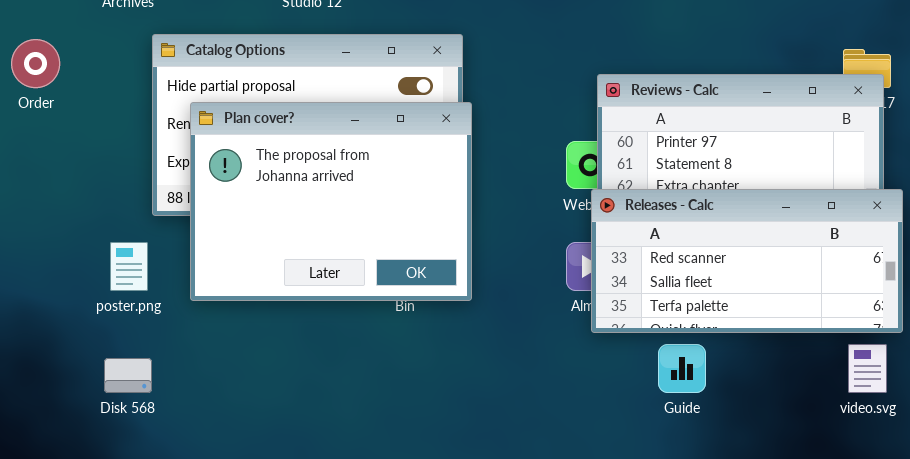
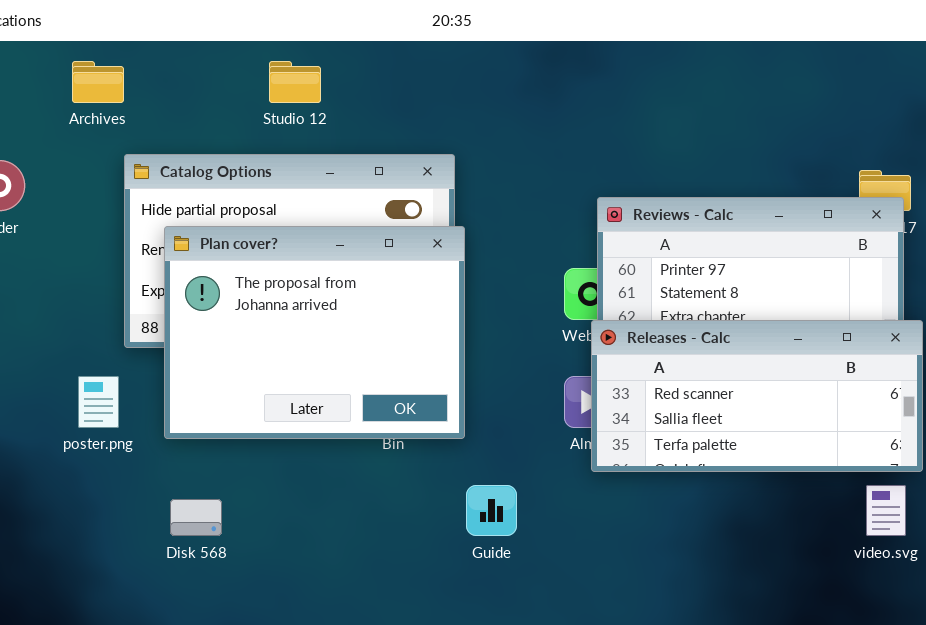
Guide: [658,344,706,393] -> [466,485,517,536], moved
Disk 568: [104,358,152,393] -> [170,499,222,536], moved

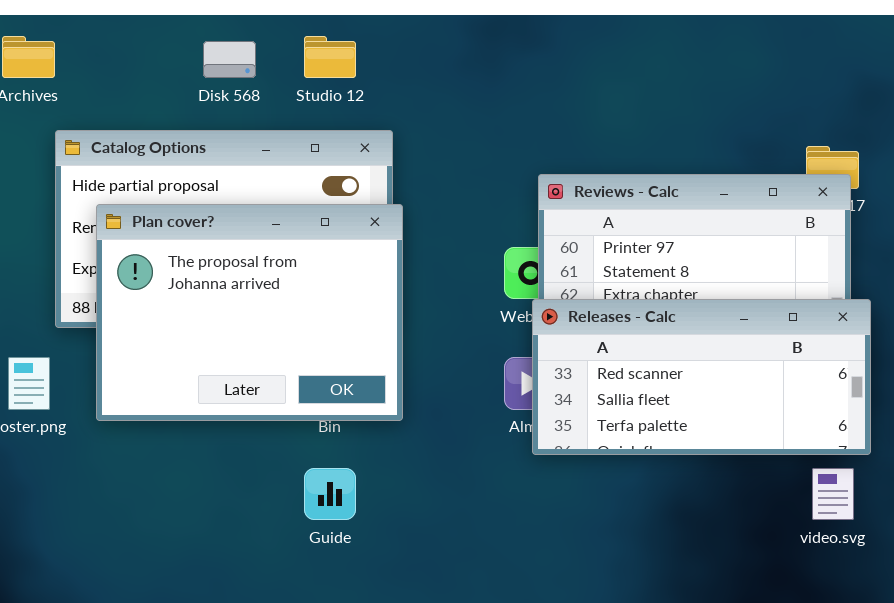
Studio 12: [269,61,321,103] -> [304,36,356,78], moved
Guide: [466,485,517,536] -> [304,468,356,520], moved
Disk 568: [170,499,222,536] -> [203,41,256,78], moved

